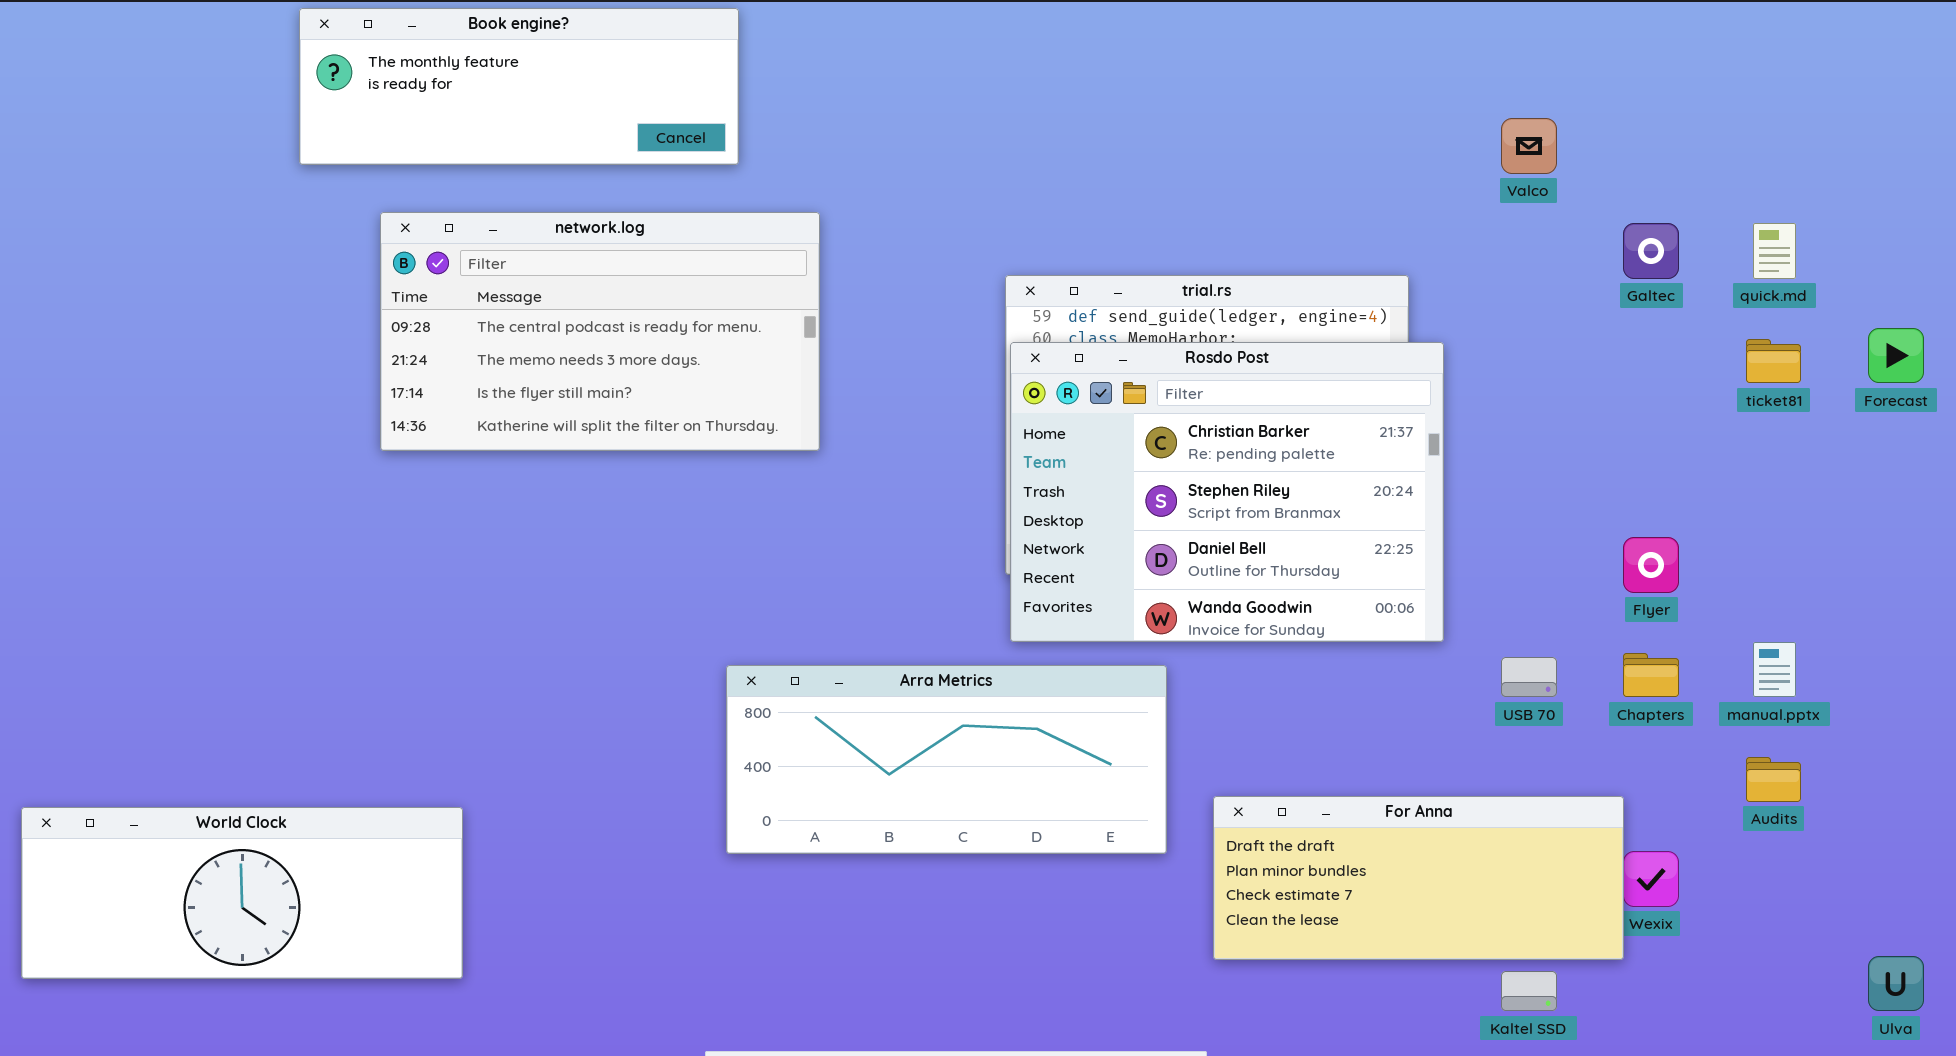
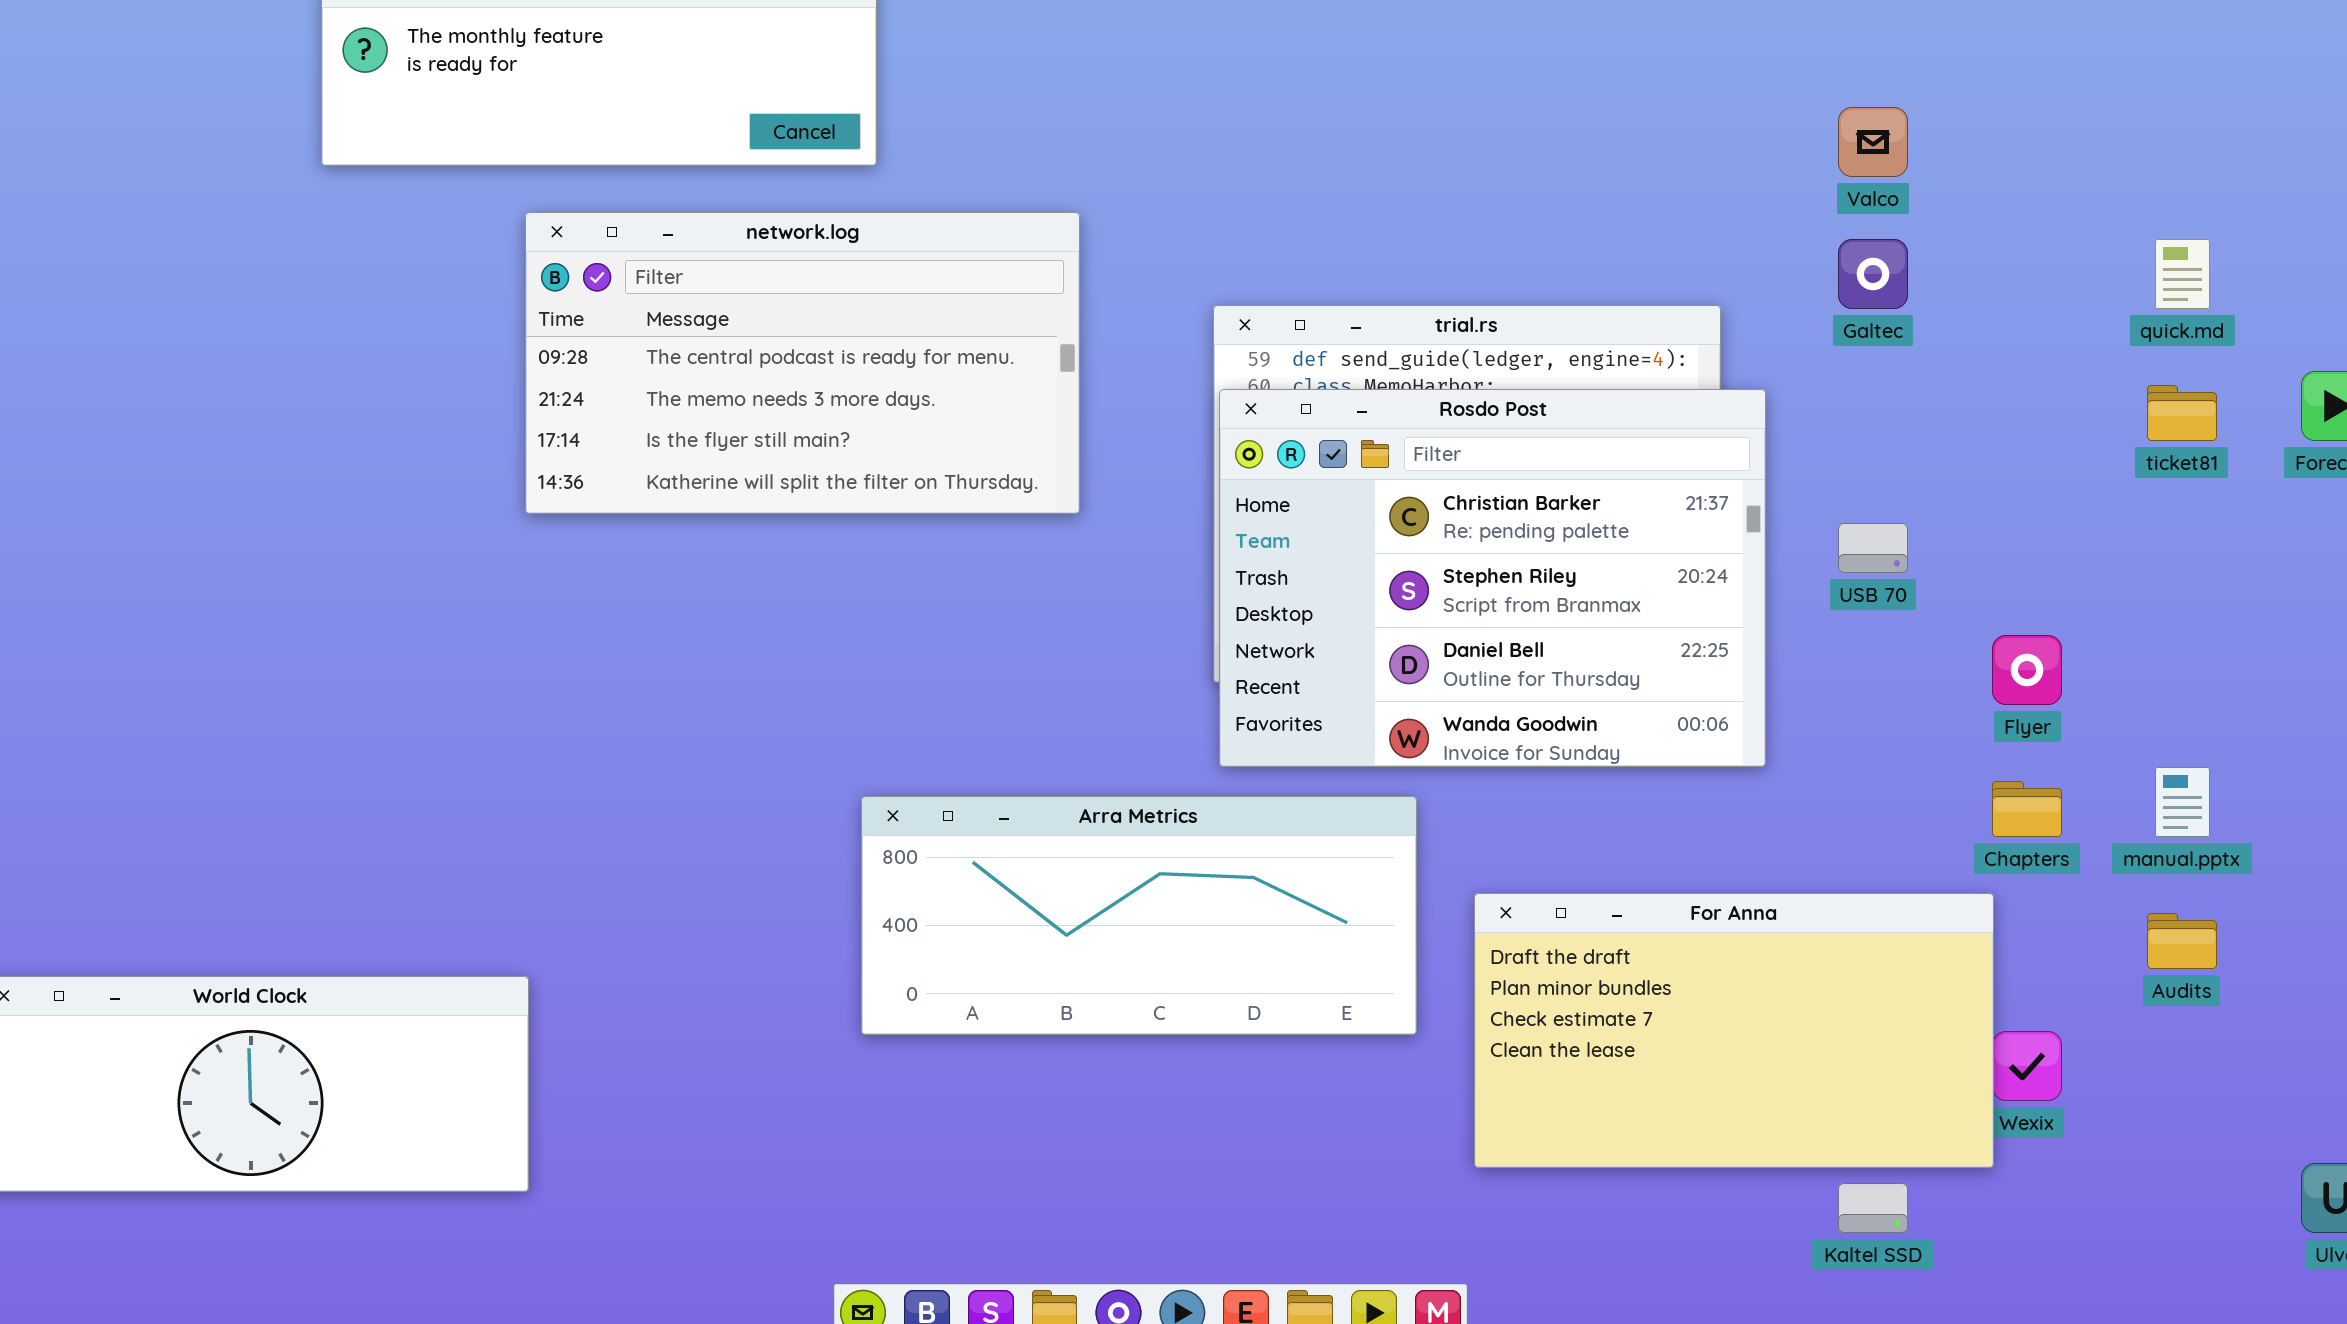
network.log: [380,212,820,451] -> [525,212,1080,514], moved
Galtec: [1623,223,1679,279] -> [1838,239,1908,309], moved
USB 70: [1501,657,1557,697] -> [1838,523,1908,573], moved
For Anna: [1213,796,1624,960] -> [1474,893,1994,1168], resized

